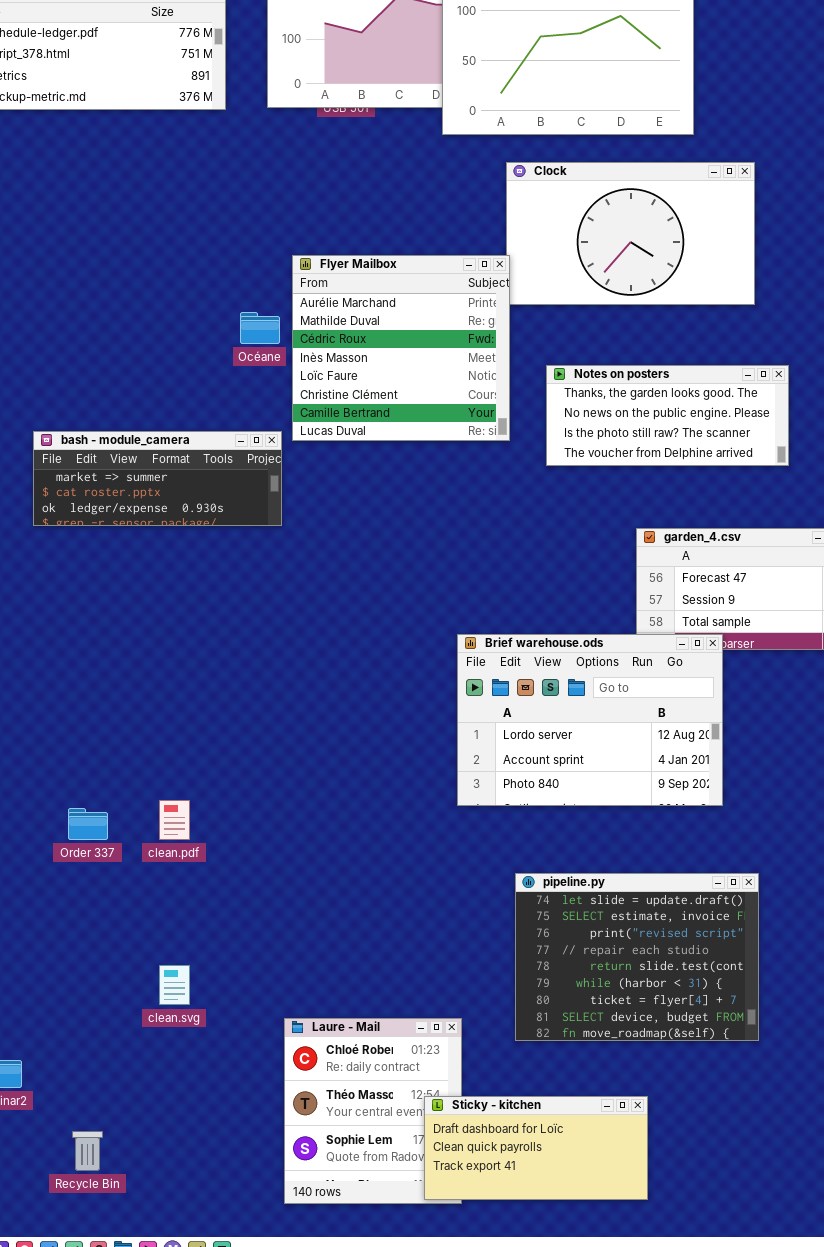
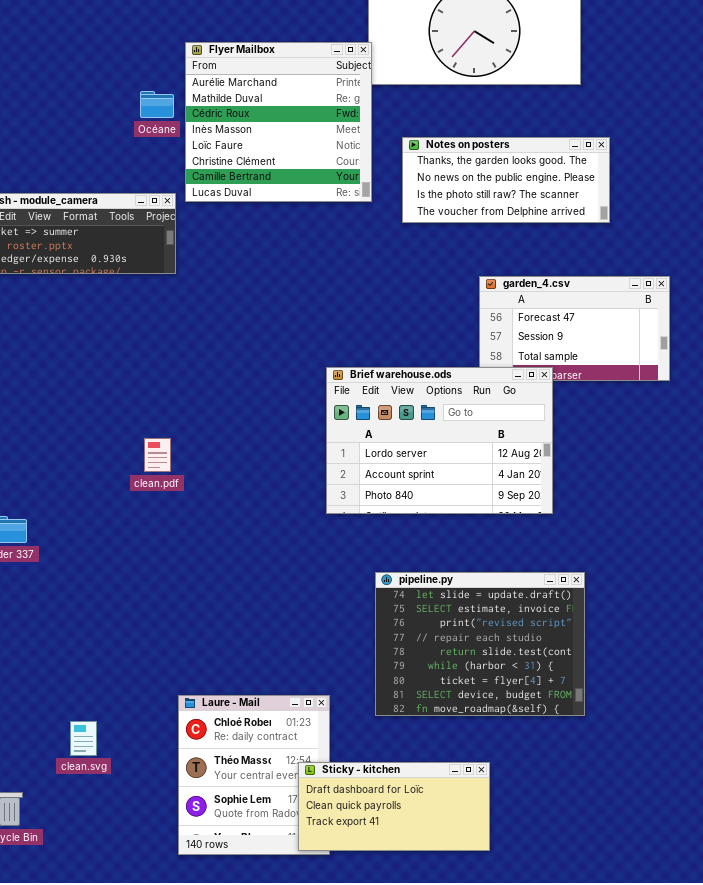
clean.pdf: [159,800,190,840] -> [144,438,171,472], moved
clean.svg: [159,965,190,1005] -> [70,721,97,756], moved

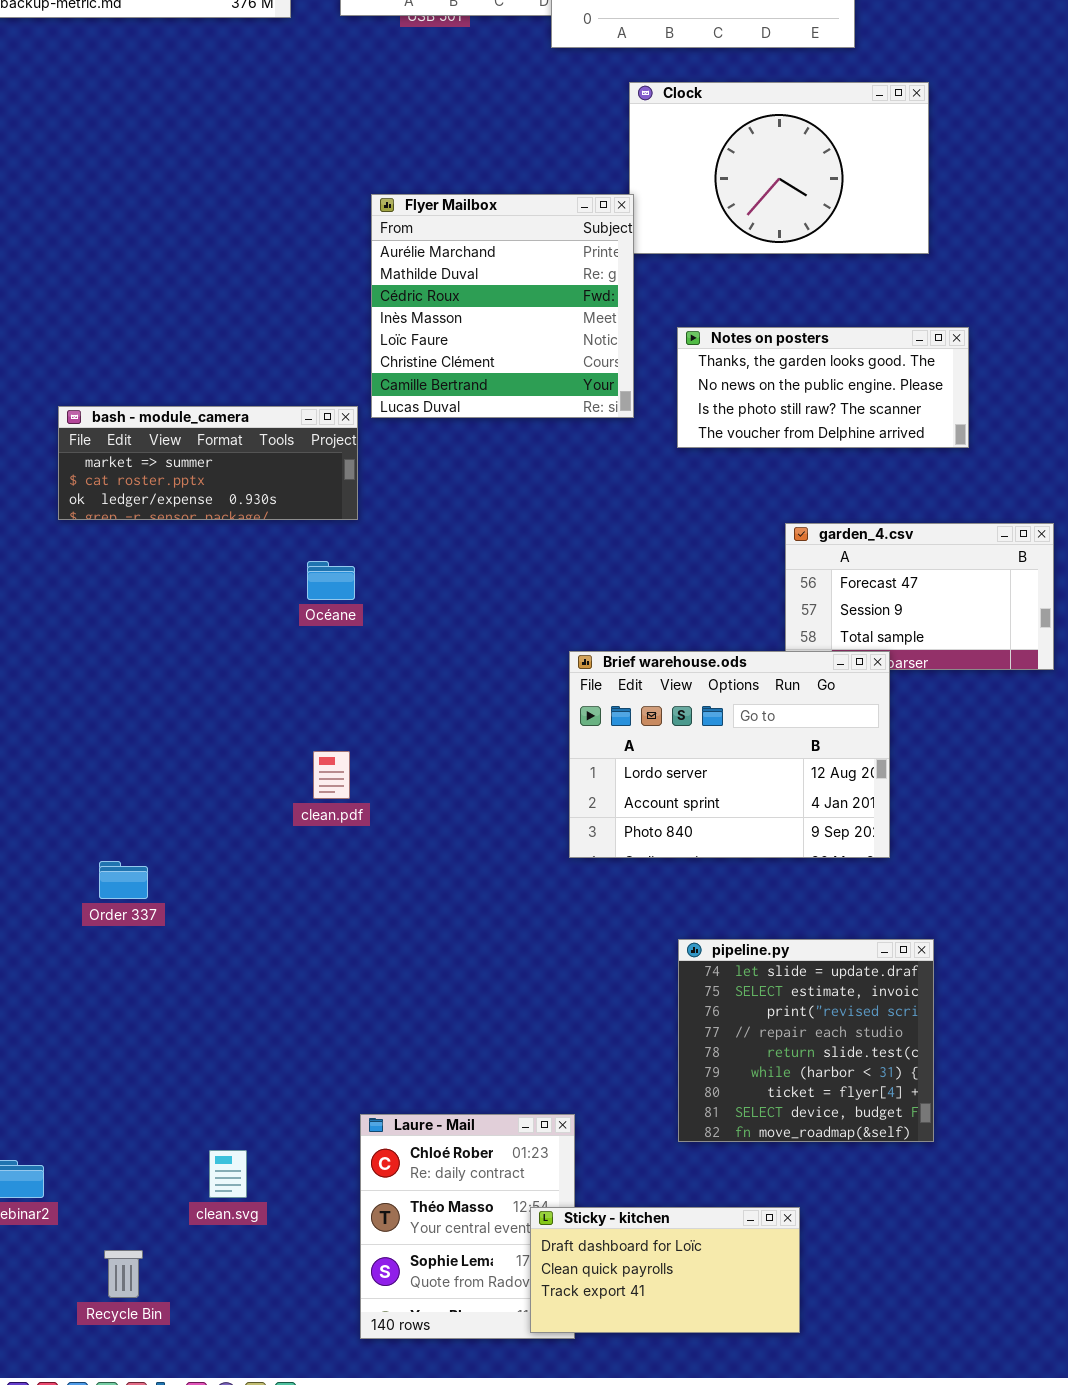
Océane: [140,91,174,118] -> [307,561,355,600], moved
pipeline.py: [375,572,585,716] -> [678,939,934,1142], resized

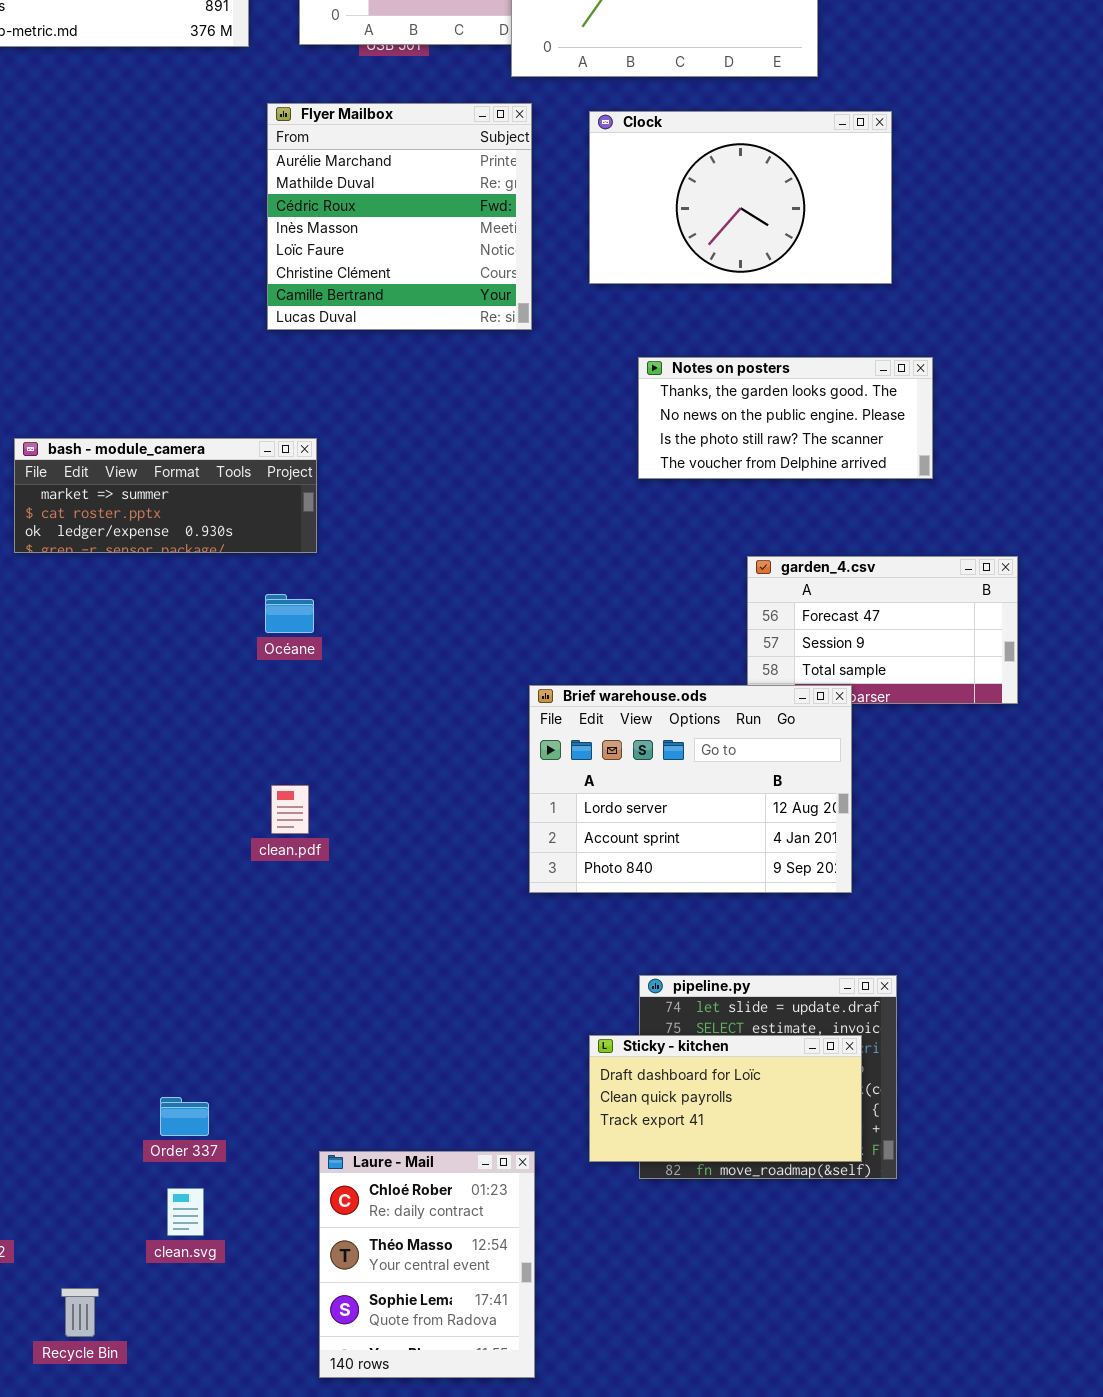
Flyer Mailbox: [371,194,634,418] -> [267,103,532,330], moved
Order 337: [99,861,148,899] -> [160,1097,209,1136], moved
Sticky - kitchen: [530,1207,800,1333] -> [589,1035,862,1162], moved

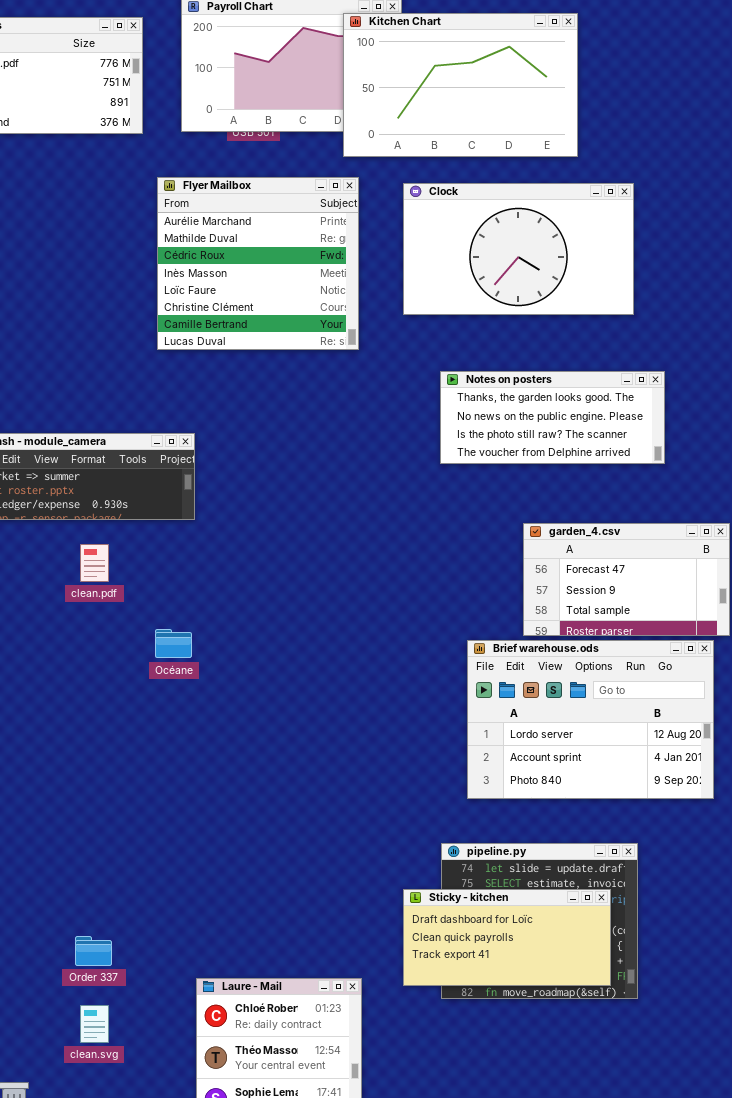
Océane: [265,594,314,633] -> [155,629,192,658], moved
Brief warehouse.ods: [529,685,852,893] -> [467,640,714,799], moved
clean.pdf: [271,785,309,834] -> [80,544,109,582], moved

